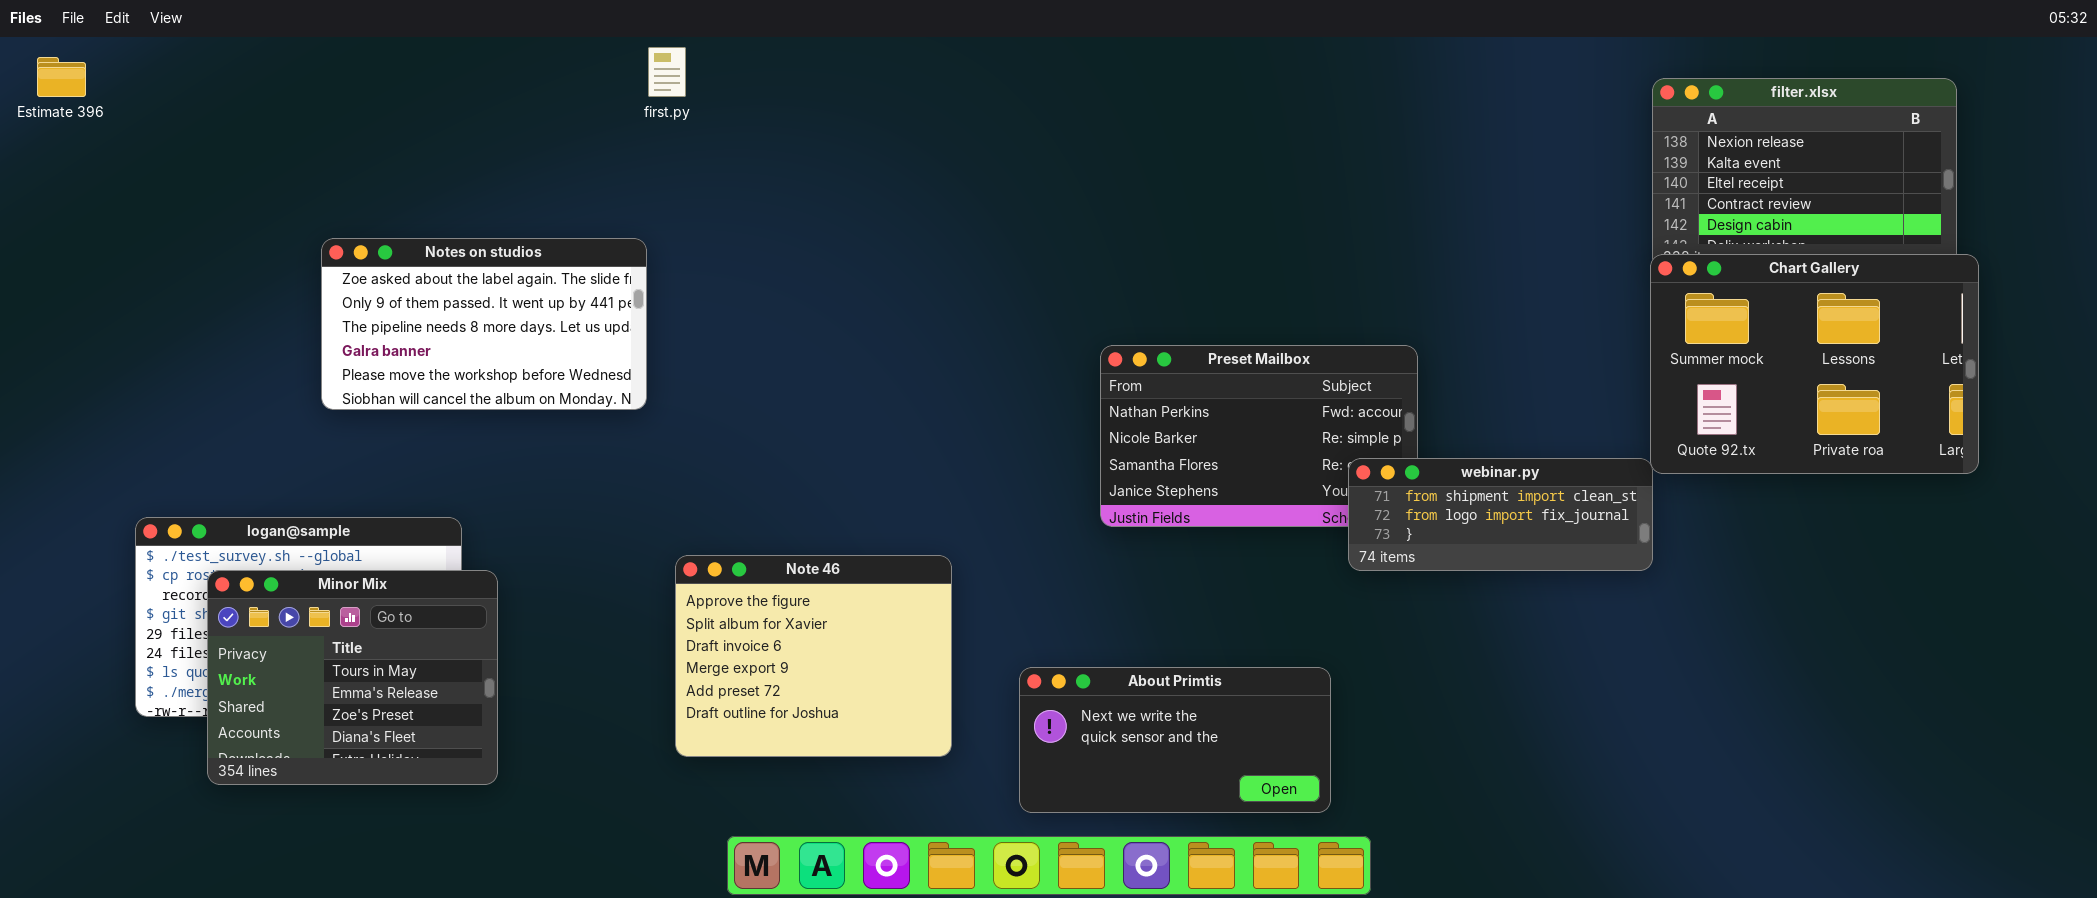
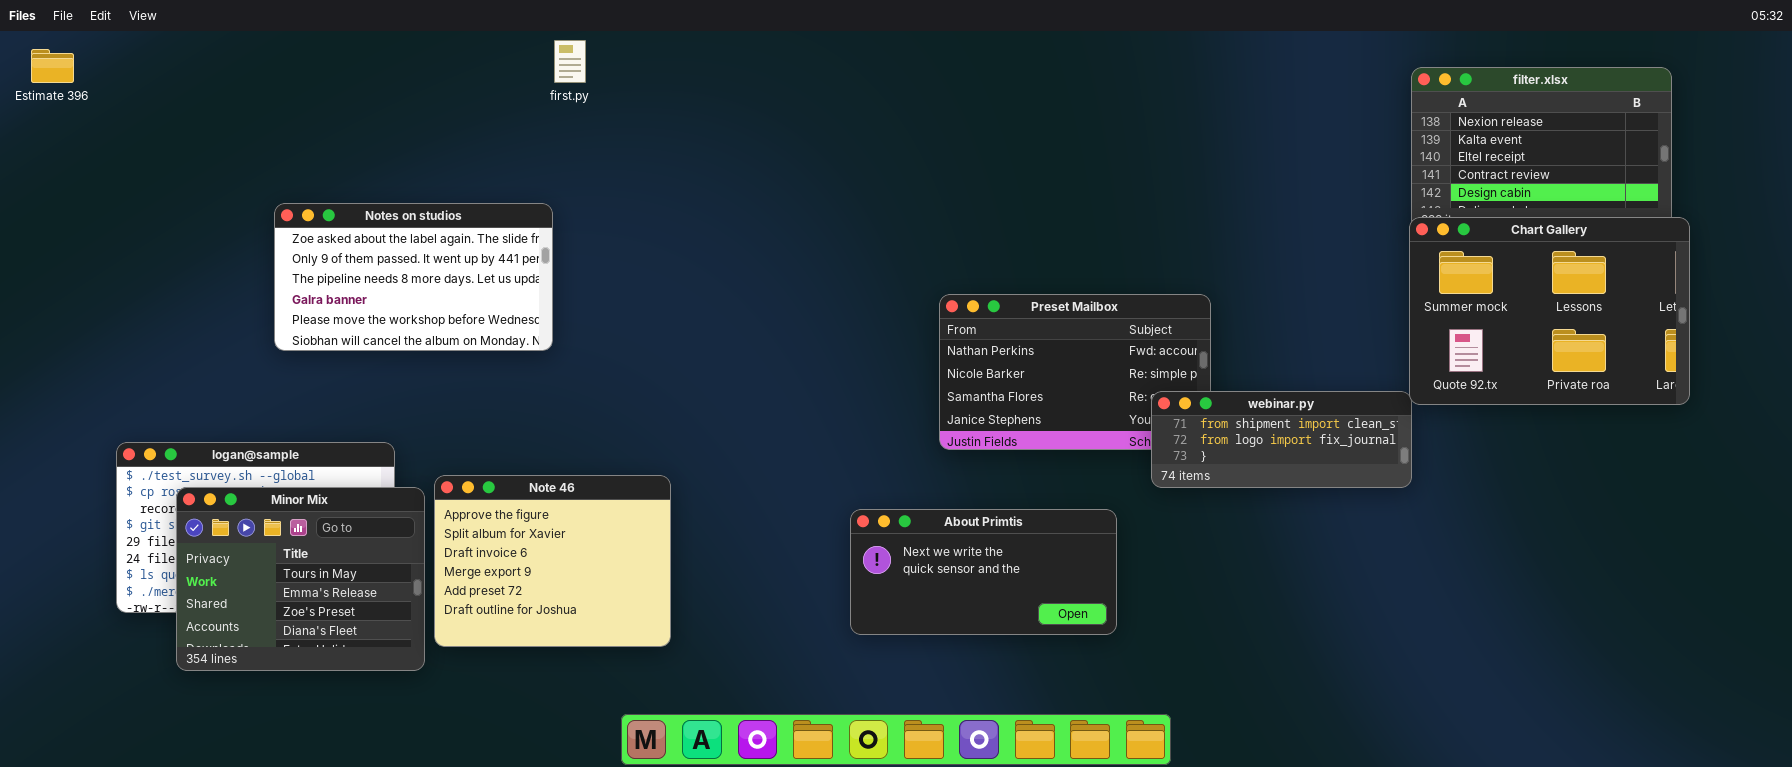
Note 46: [675,555,952,757] -> [434,475,671,647], moved
About Primtis: [1019,667,1331,813] -> [850,509,1117,635], moved

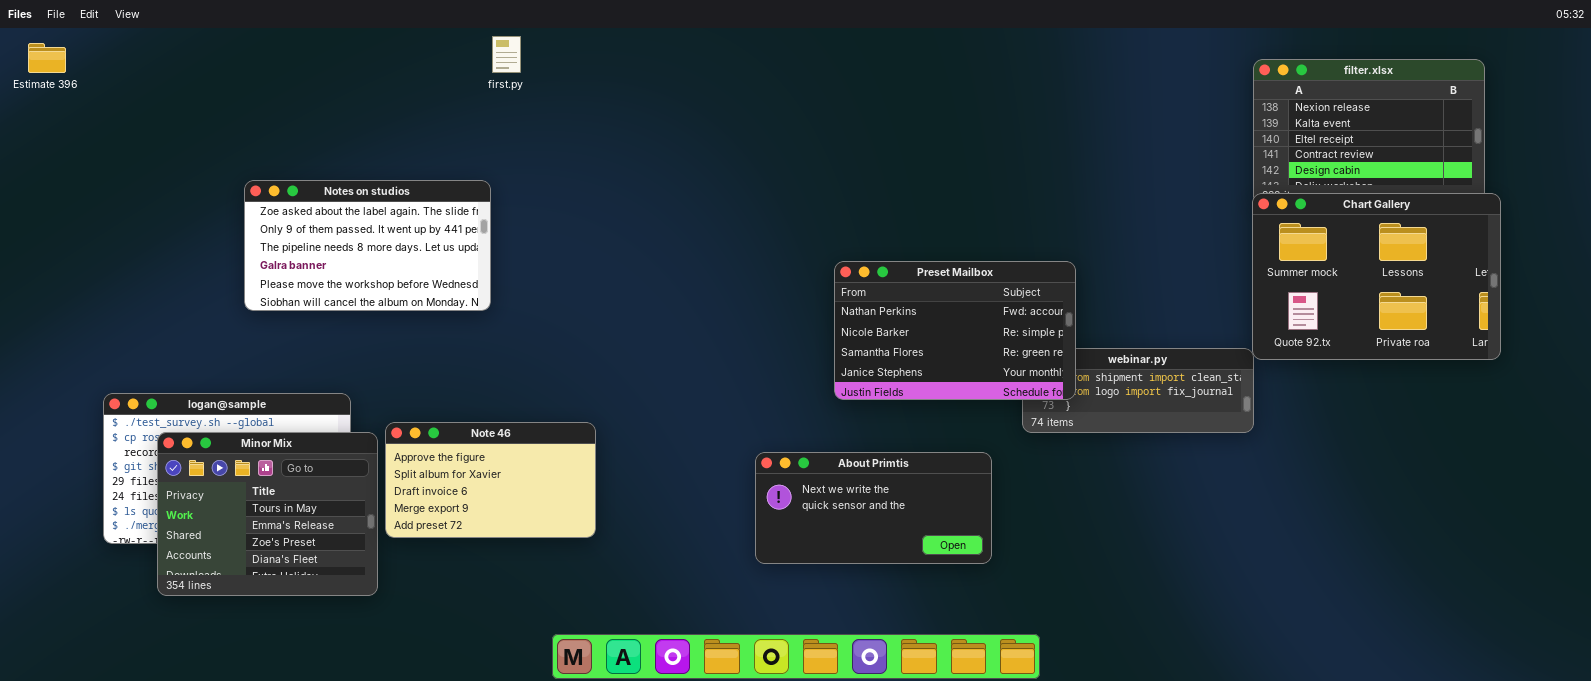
Preset Mailbox: [939,294,1211,450] -> [834,261,1076,400], raised
Note 46: [434,475,671,647] -> [385,422,596,538], resized

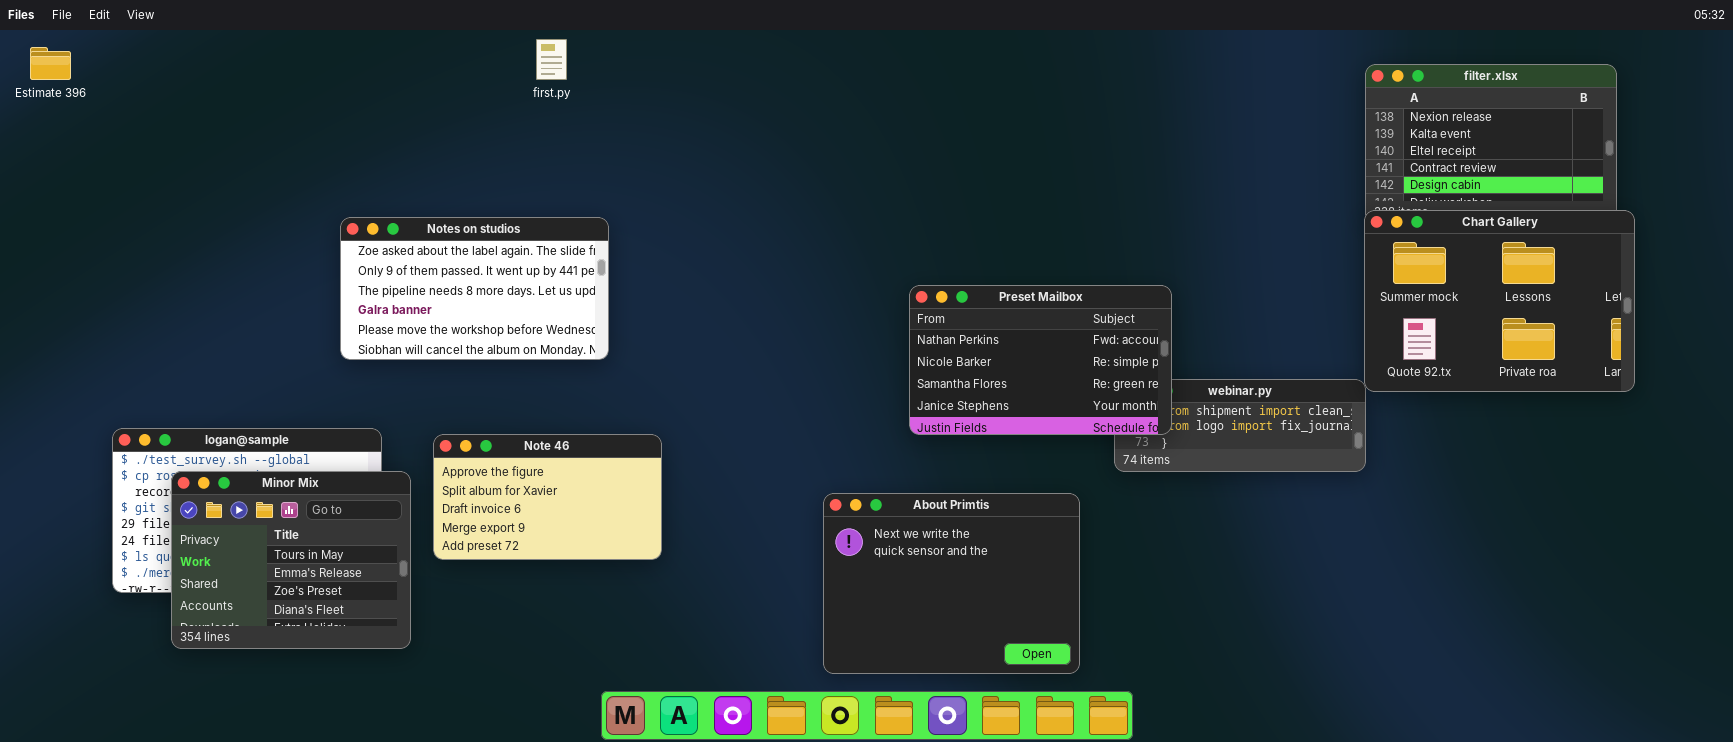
Notes on studios: [244,180,491,311] -> [340,217,609,360], moved
Note 46: [385,422,596,538] -> [433,434,662,560], moved
About Primtis: [755,452,992,564] -> [823,493,1080,674], resized

